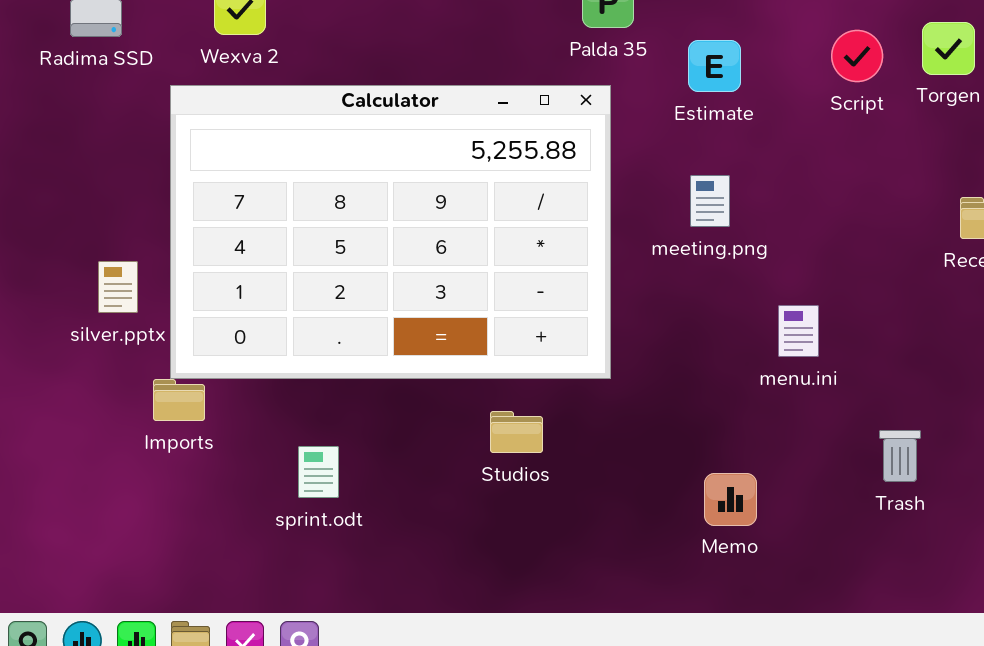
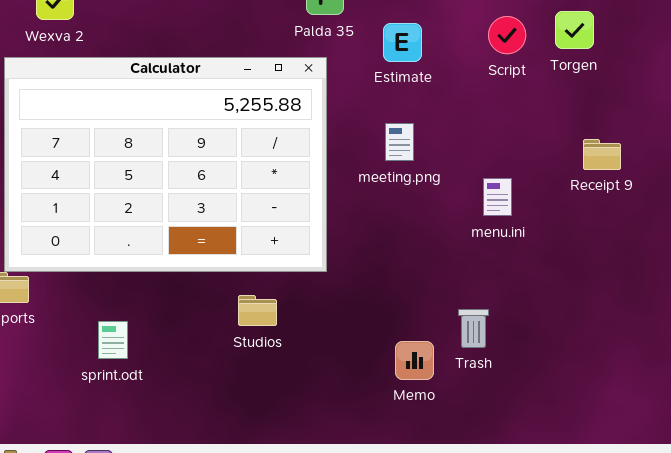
menu.ini: [778,305,819,357] -> [483,178,512,216], moved
Trash: [879,430,921,482] -> [458,309,489,348], moved

